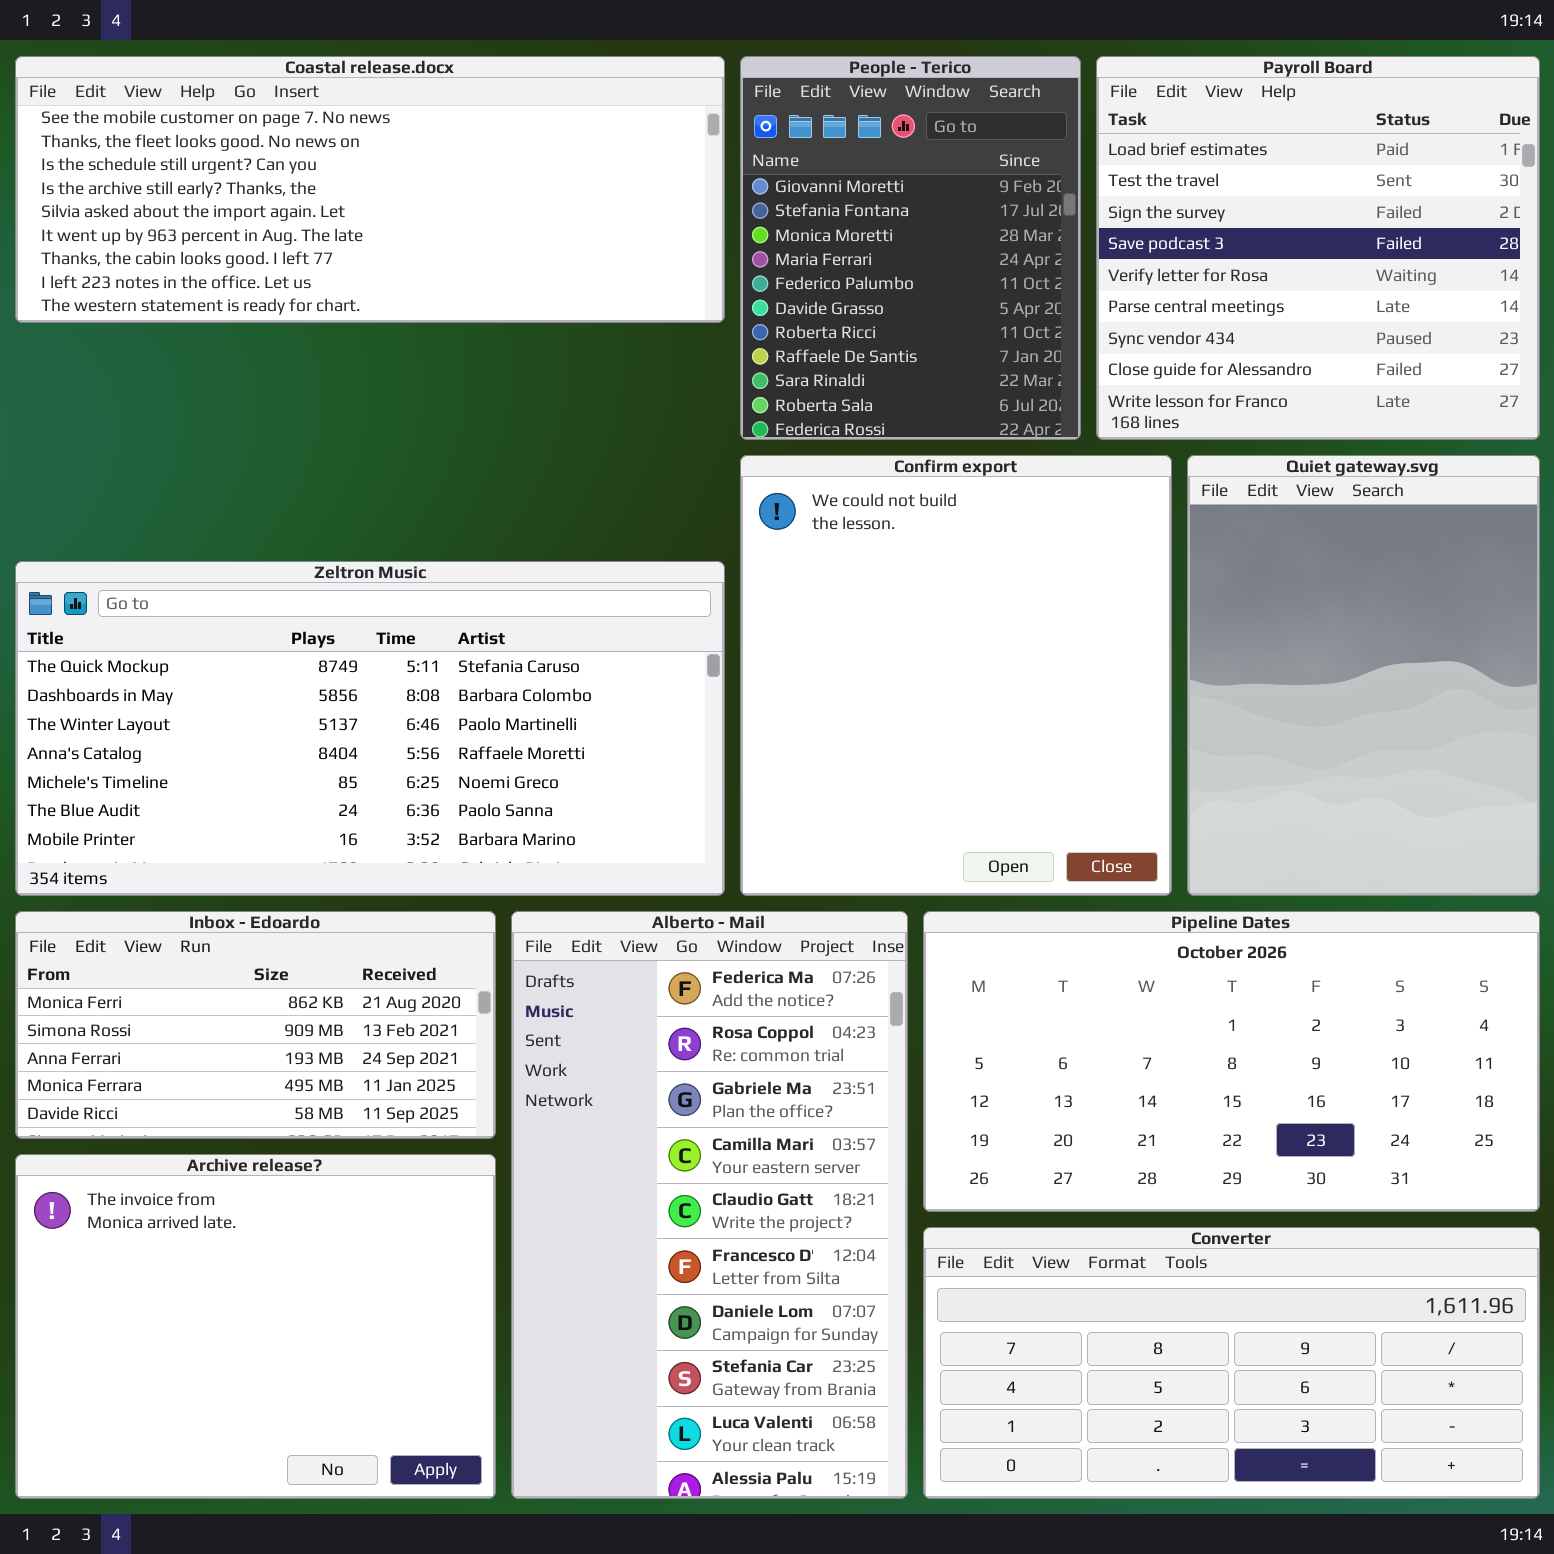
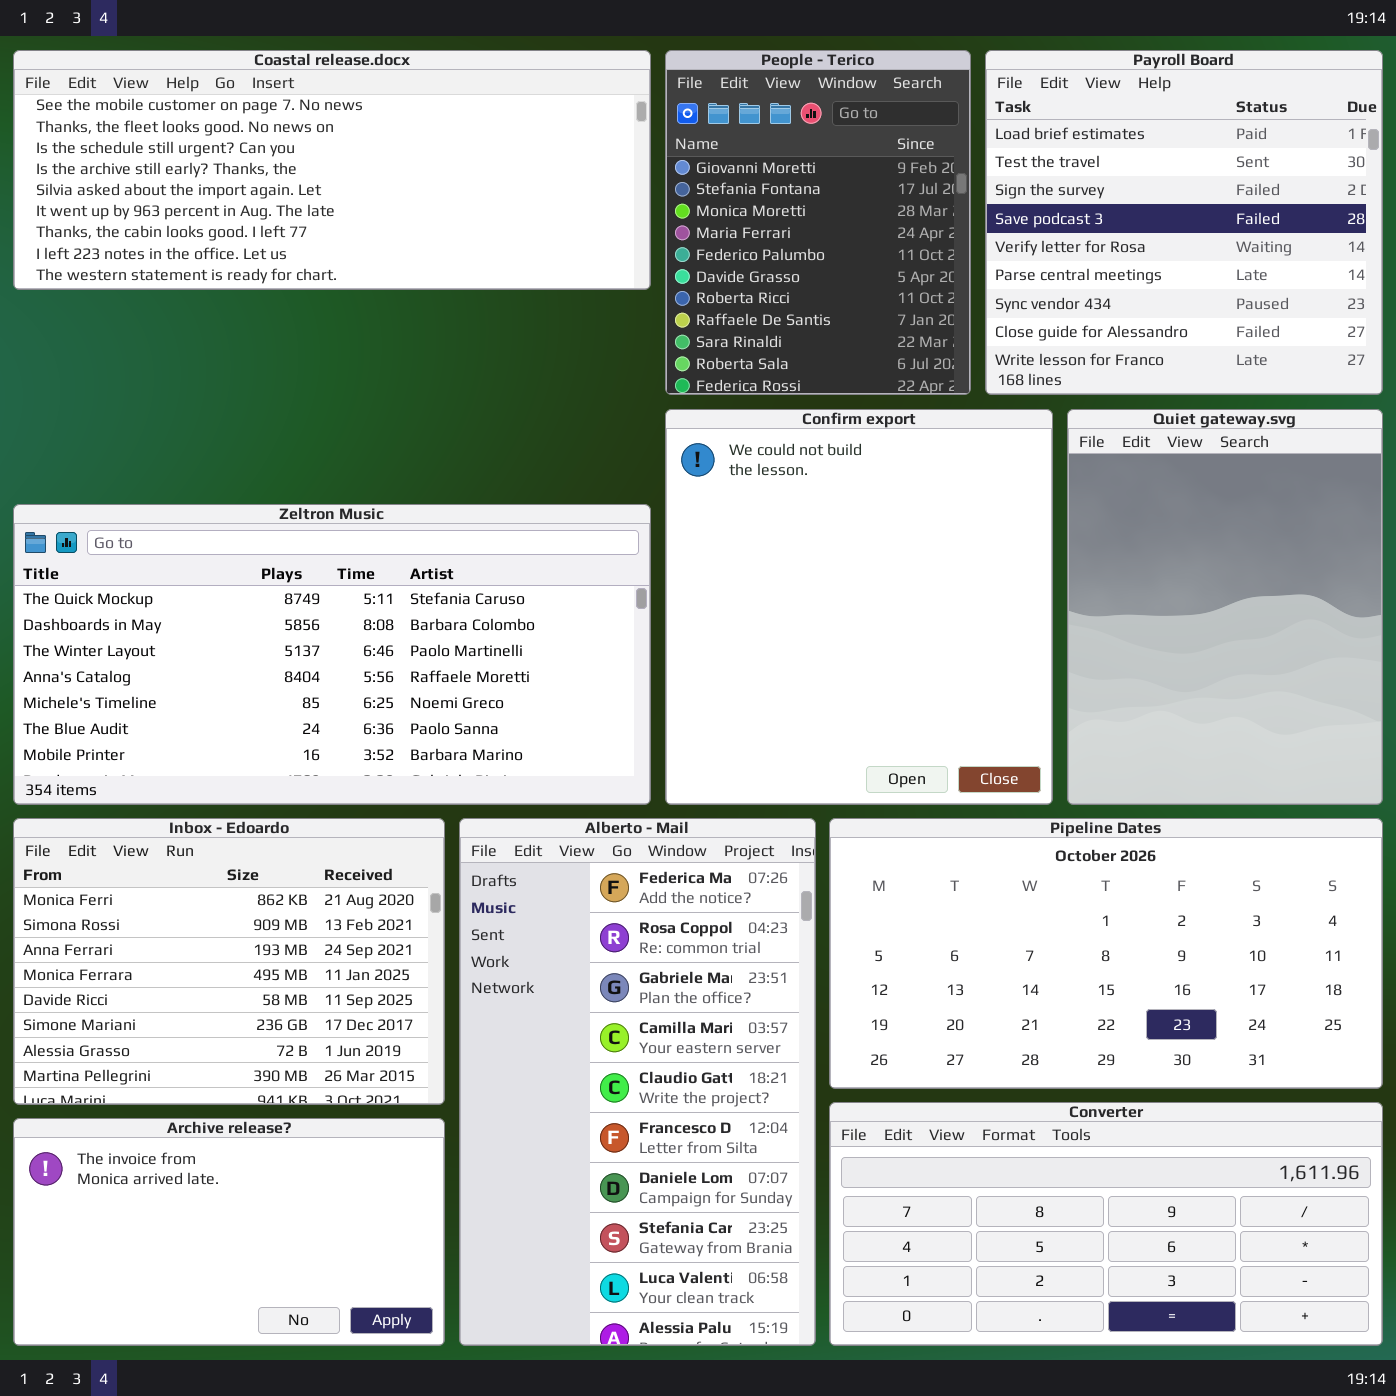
Inbox - Edoardo: [15,911,496,1139] -> [13,818,445,1105], resized
Archive release?: [15,1154,496,1499] -> [13,1118,445,1346], resized

